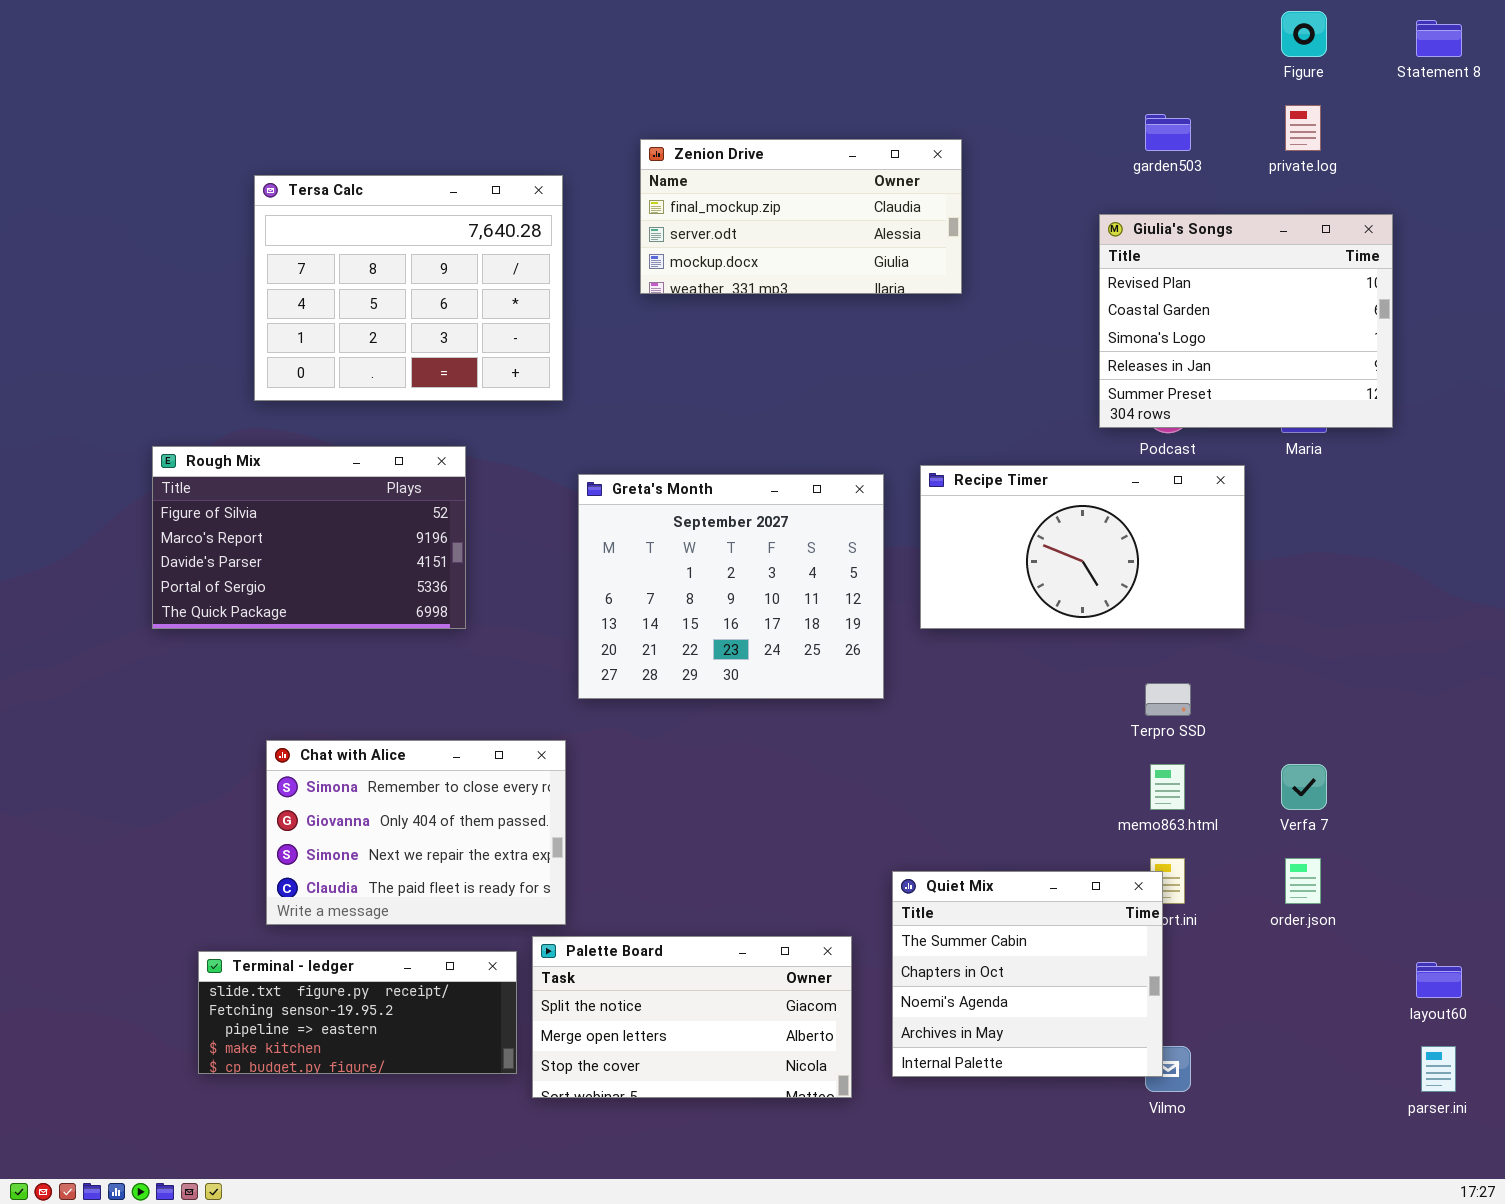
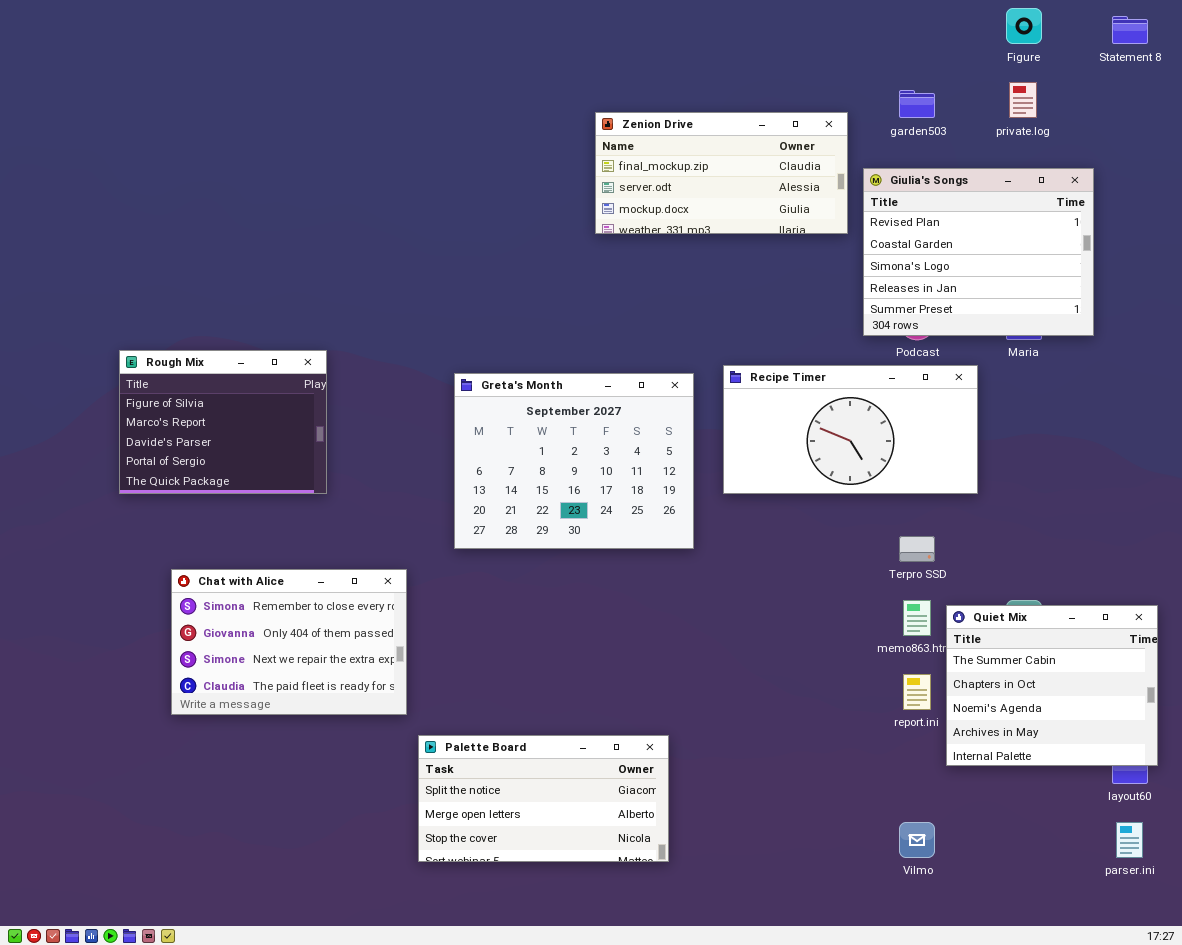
Zenion Drive: [640,139,962,294] -> [595,112,848,234], moved
Tersa Calc: [254,175,563,401] -> none, closed
Rough Mix: [152,446,466,629] -> [119,350,327,494], resized
Chat with Alice: [266,740,566,925] -> [171,569,407,715], moved
Quiet Mix: [892,871,1163,1077] -> [946,605,1158,766], moved
Terminal - ledger: [198,951,517,1074] -> none, closed

